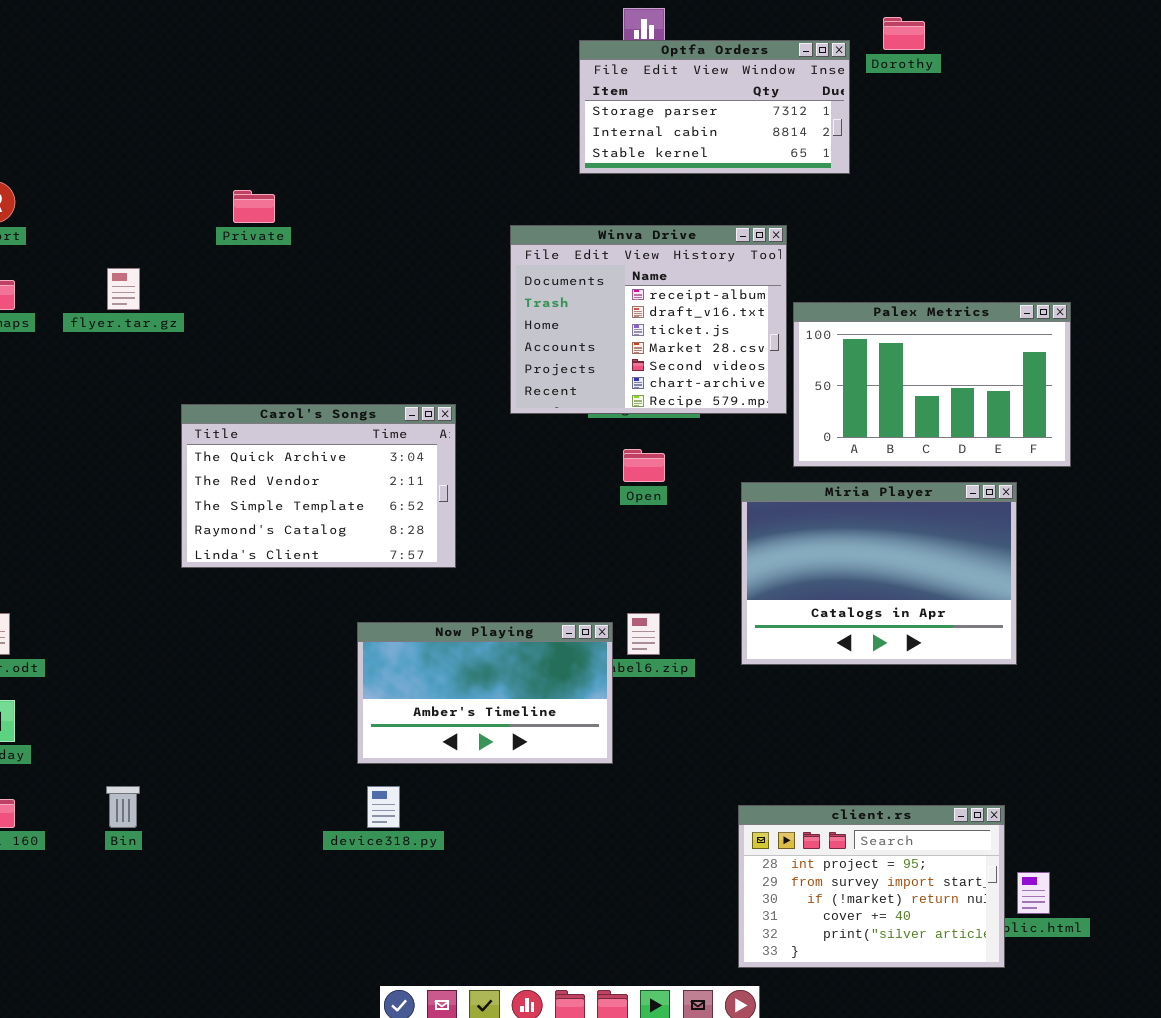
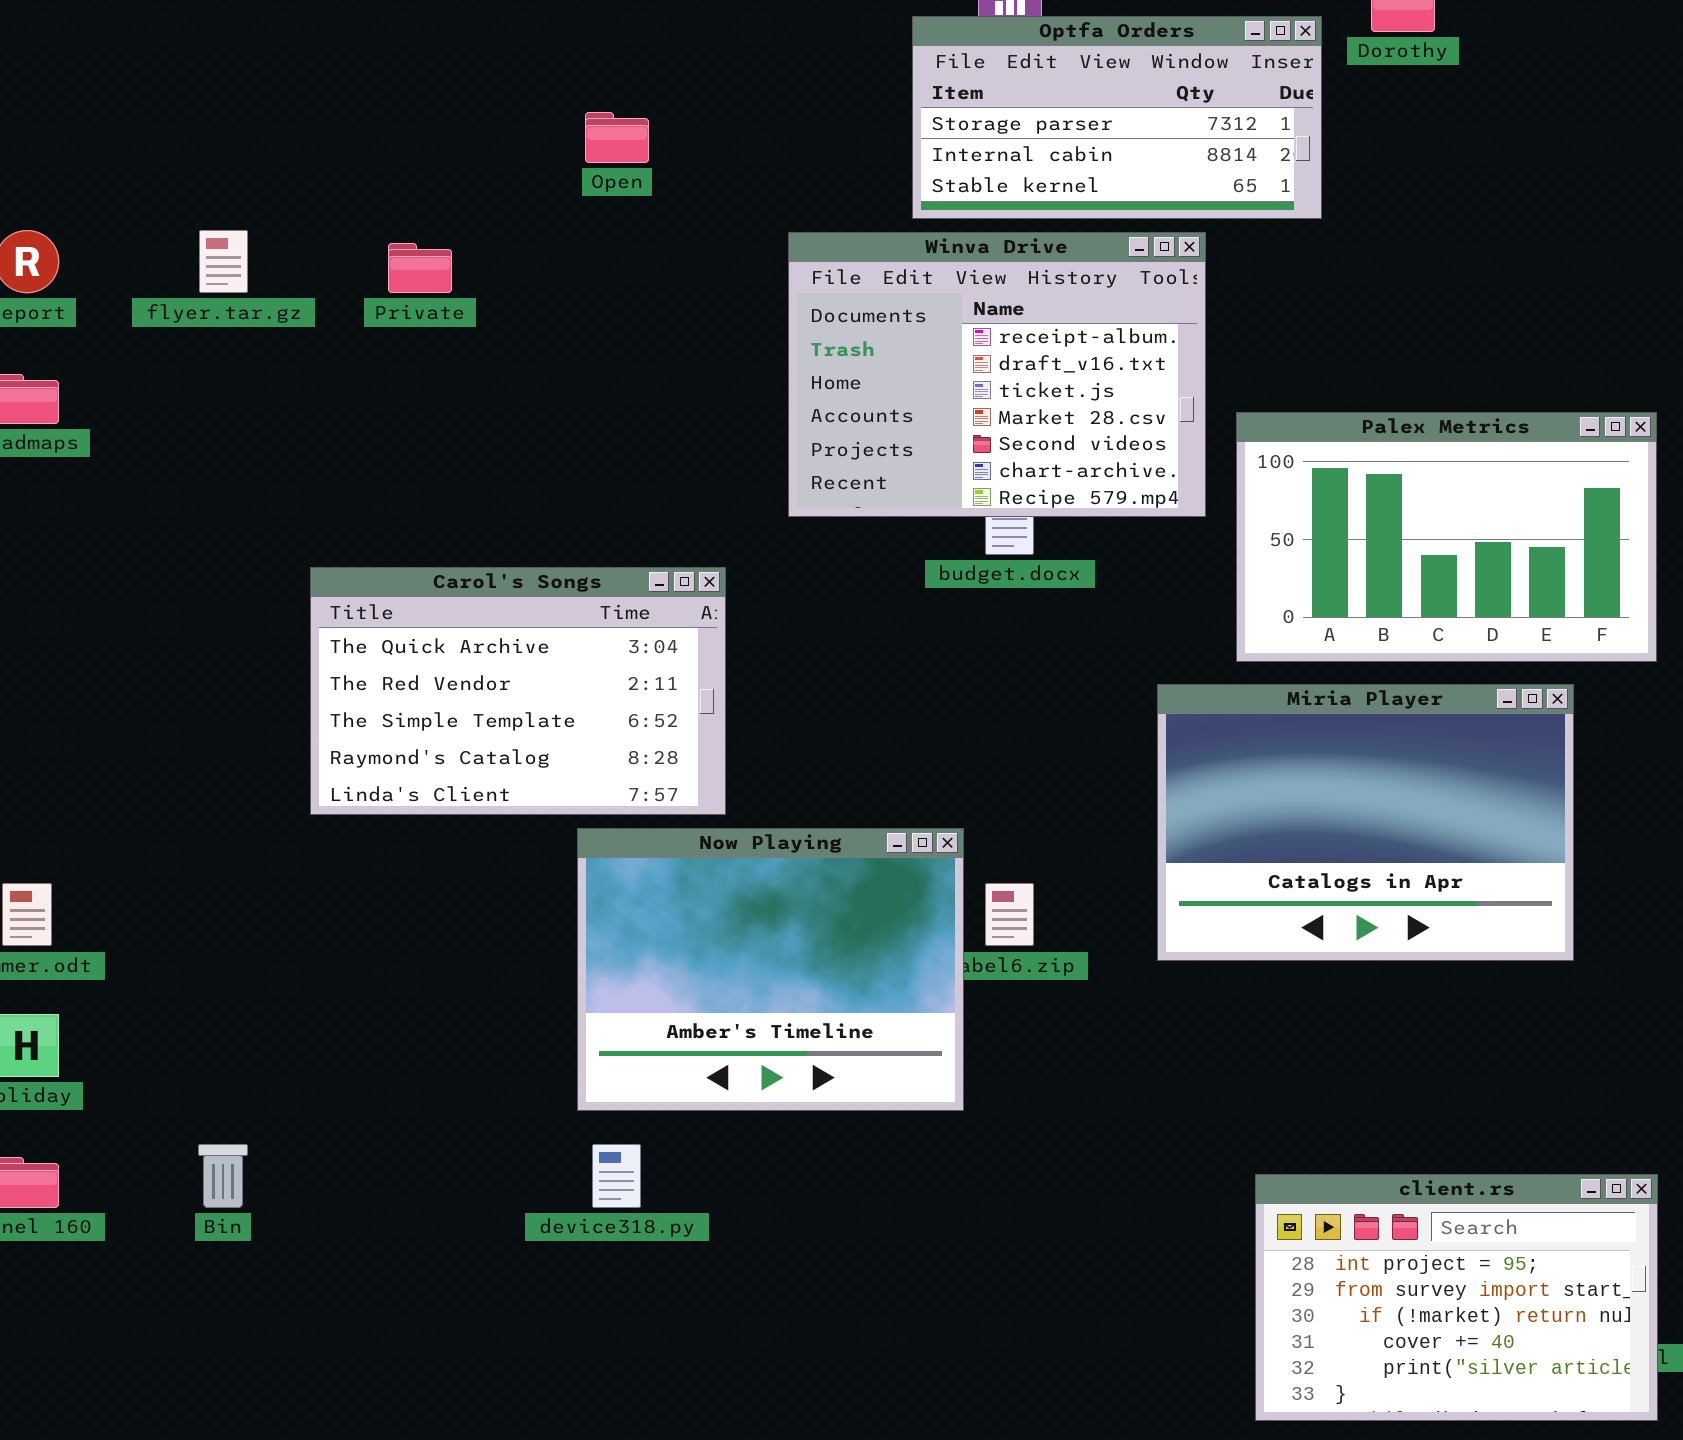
Winva Drive: [510,225,787,414] -> [788,232,1206,517], moved
flyer.tar.gz: [107,268,140,310] -> [199,230,248,293], moved
Open: [623,449,665,482] -> [585,112,649,163], moved
Now Playing: [357,622,613,764] -> [577,828,964,1111], resized
client.rs: [738,805,1005,968] -> [1255,1174,1658,1421], moved

